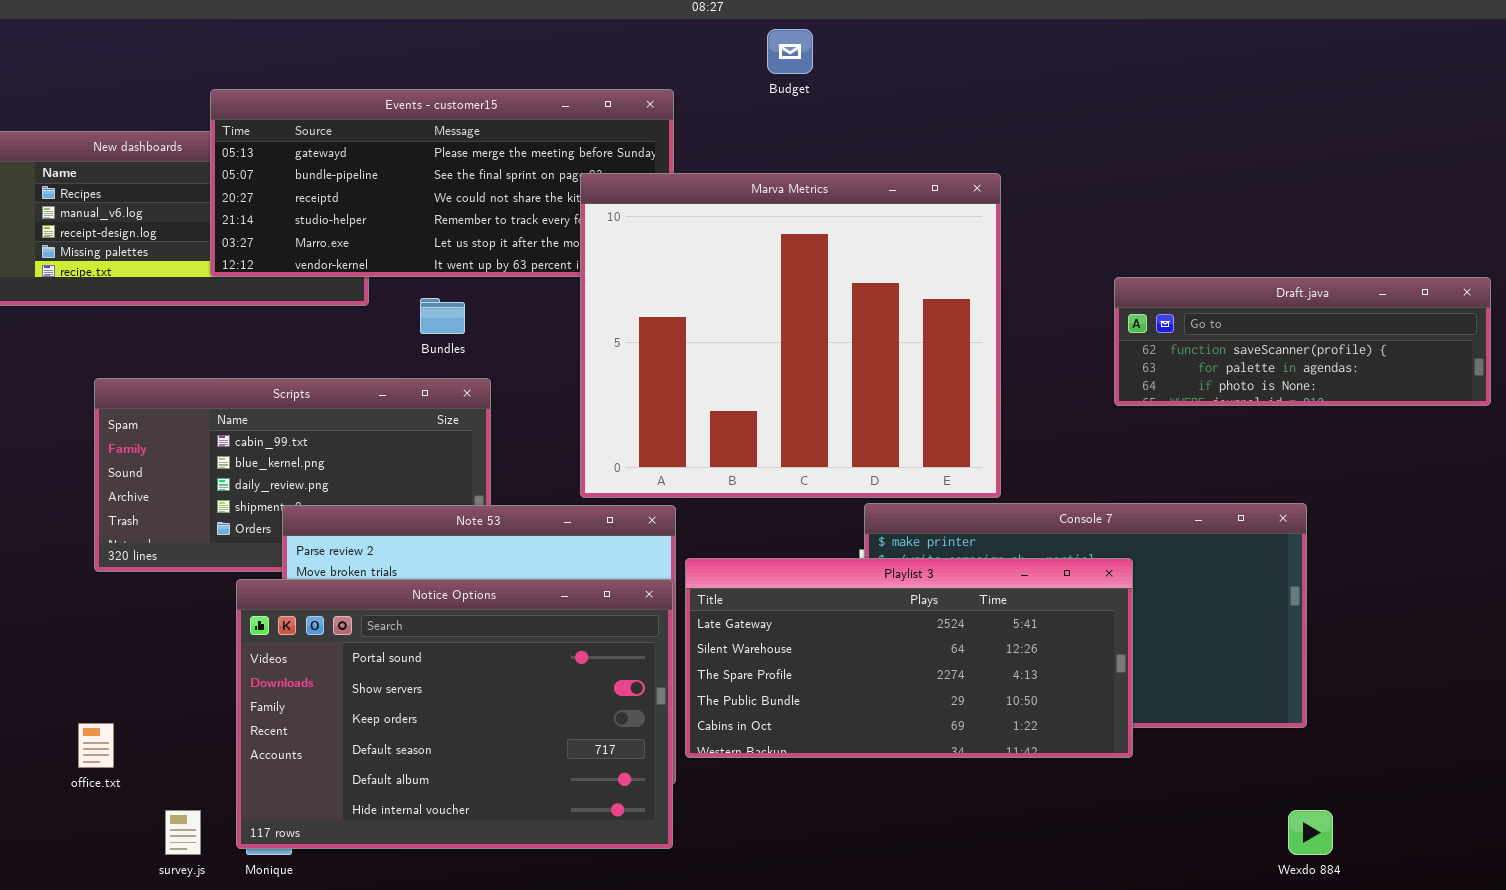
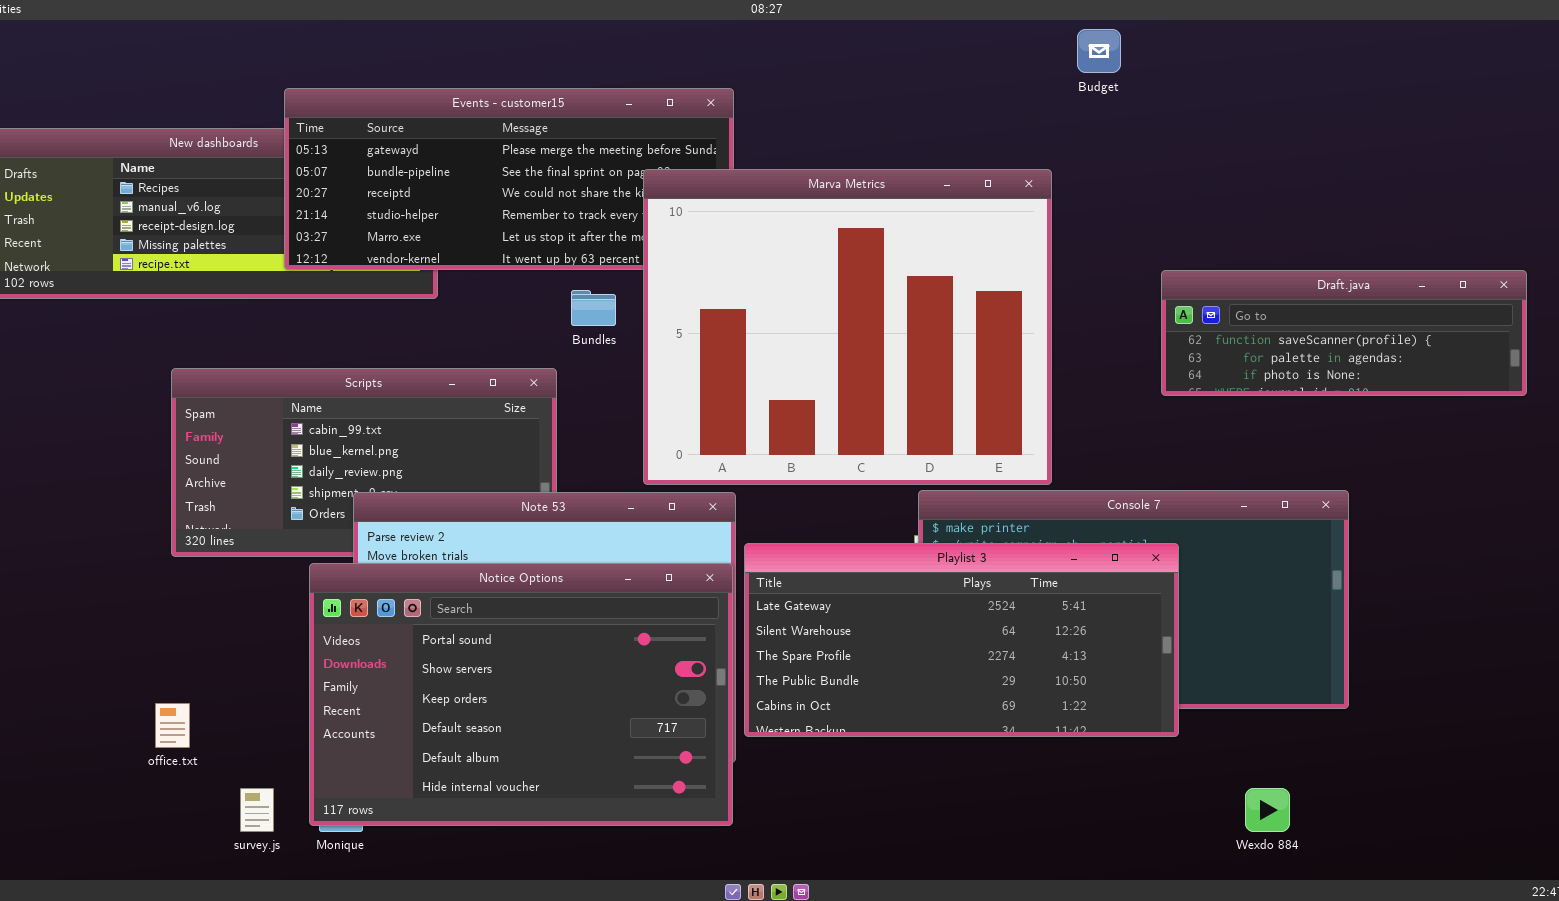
Budget: [767,29,813,74] -> [1077,29,1121,73], moved
Bundles: [420,298,465,334] -> [571,290,616,326], moved
Wexdo 884: [1288,810,1333,855] -> [1245,788,1290,832], moved

